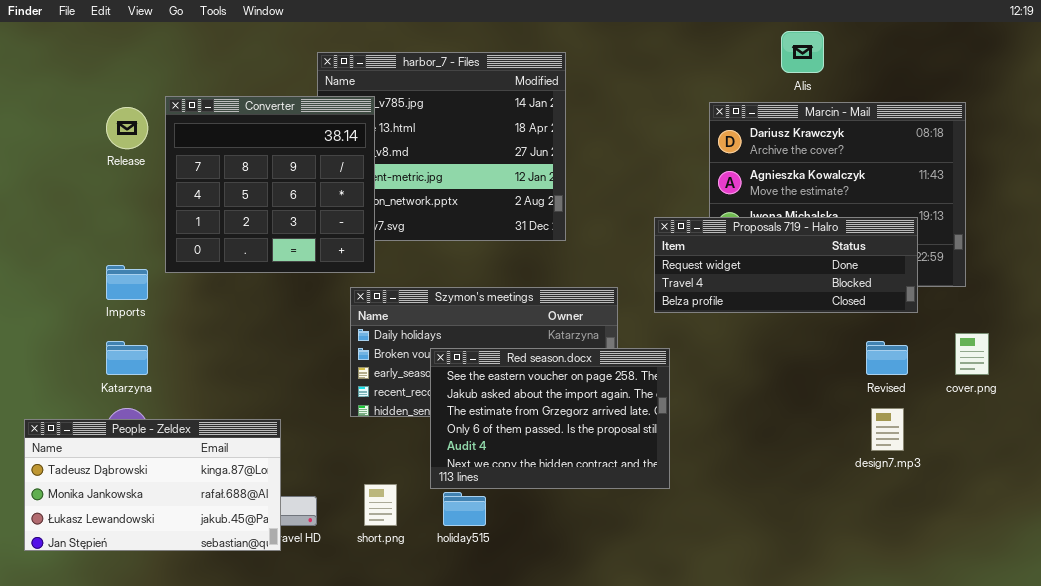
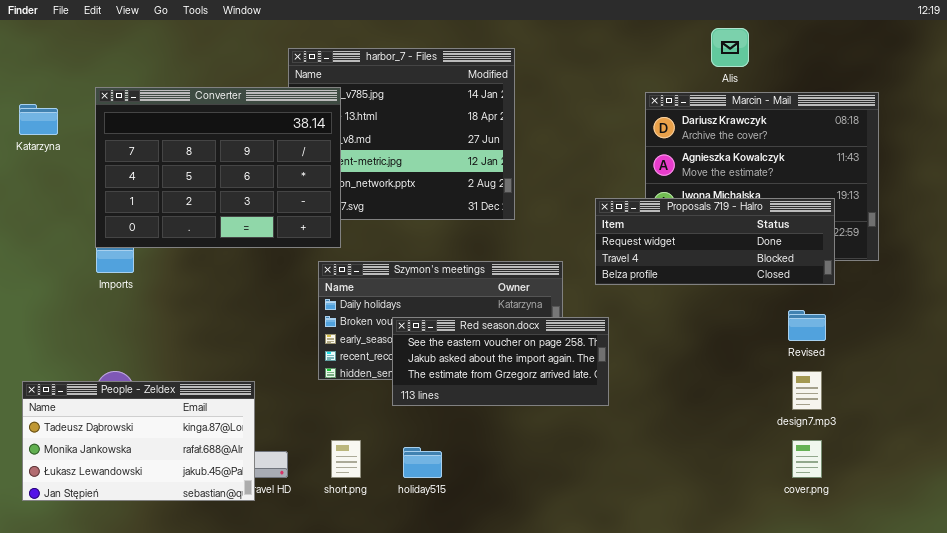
Converter: [165,96,375,273] -> [95,87,341,248], resized
cover.png: [955,333,989,375] -> [792,440,822,478], moved
Katarzyna: [106,341,148,375] -> [19,104,58,135], moved
Red season.docx: [430,348,670,489] -> [392,317,609,406], resized

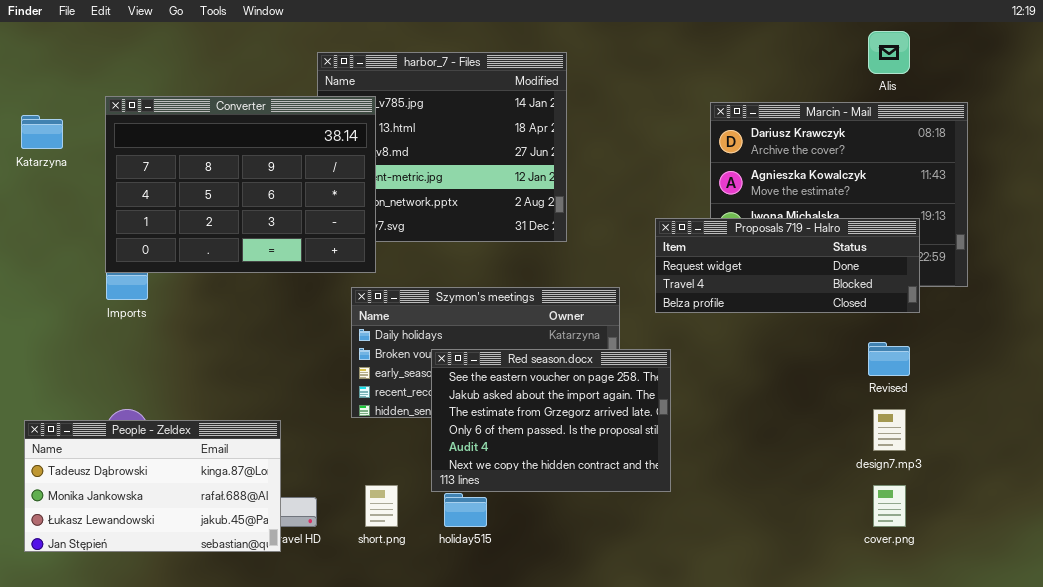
Alis: [711,28,749,67] -> [868,31,910,74], moved
Red season.docx: [392,317,609,406] -> [431,349,671,492], resized

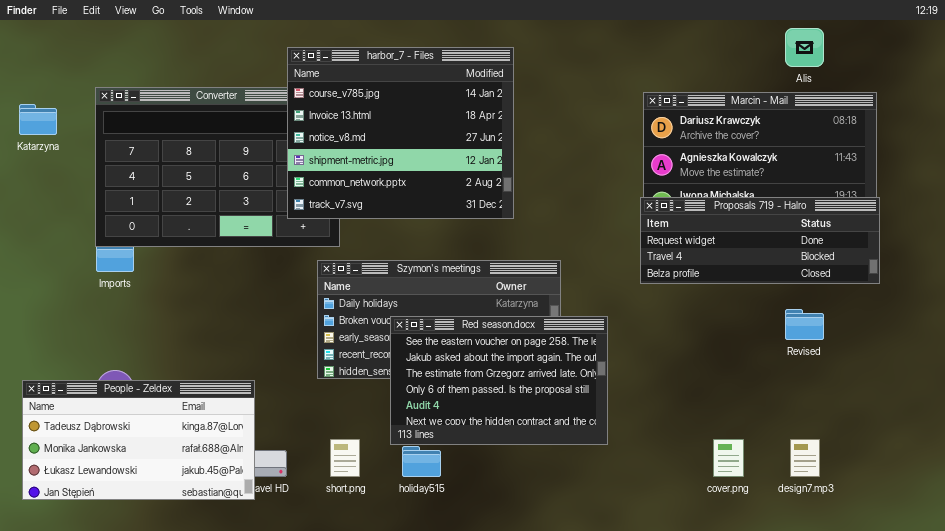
harbor_7 - Files: [317,52,567,242] -> [287,47,514,219], raised
Proposals 719 - Halro: [655,218,920,313] -> [640,197,880,284], moved
design7.mp3: [873,409,906,451] -> [790,439,820,477], moved
cover.png: [873,485,906,527] -> [713,439,744,477], moved

